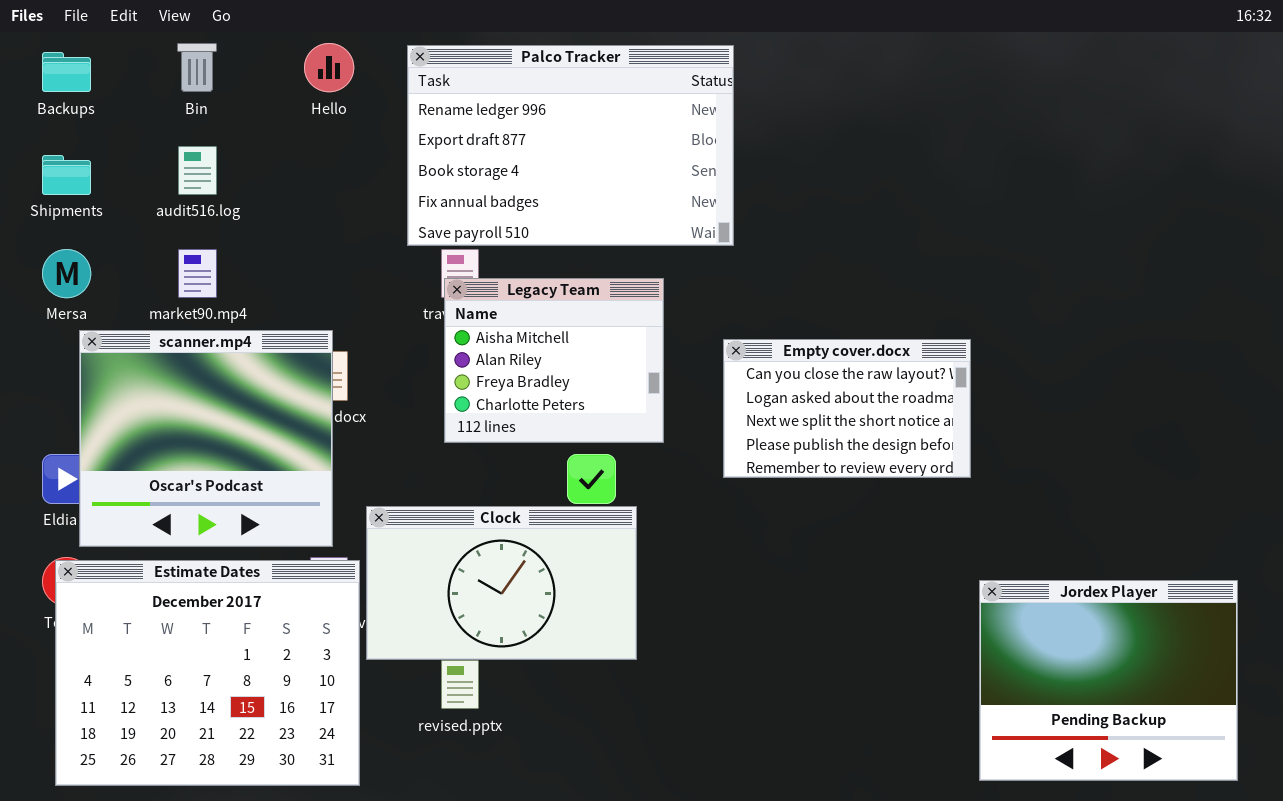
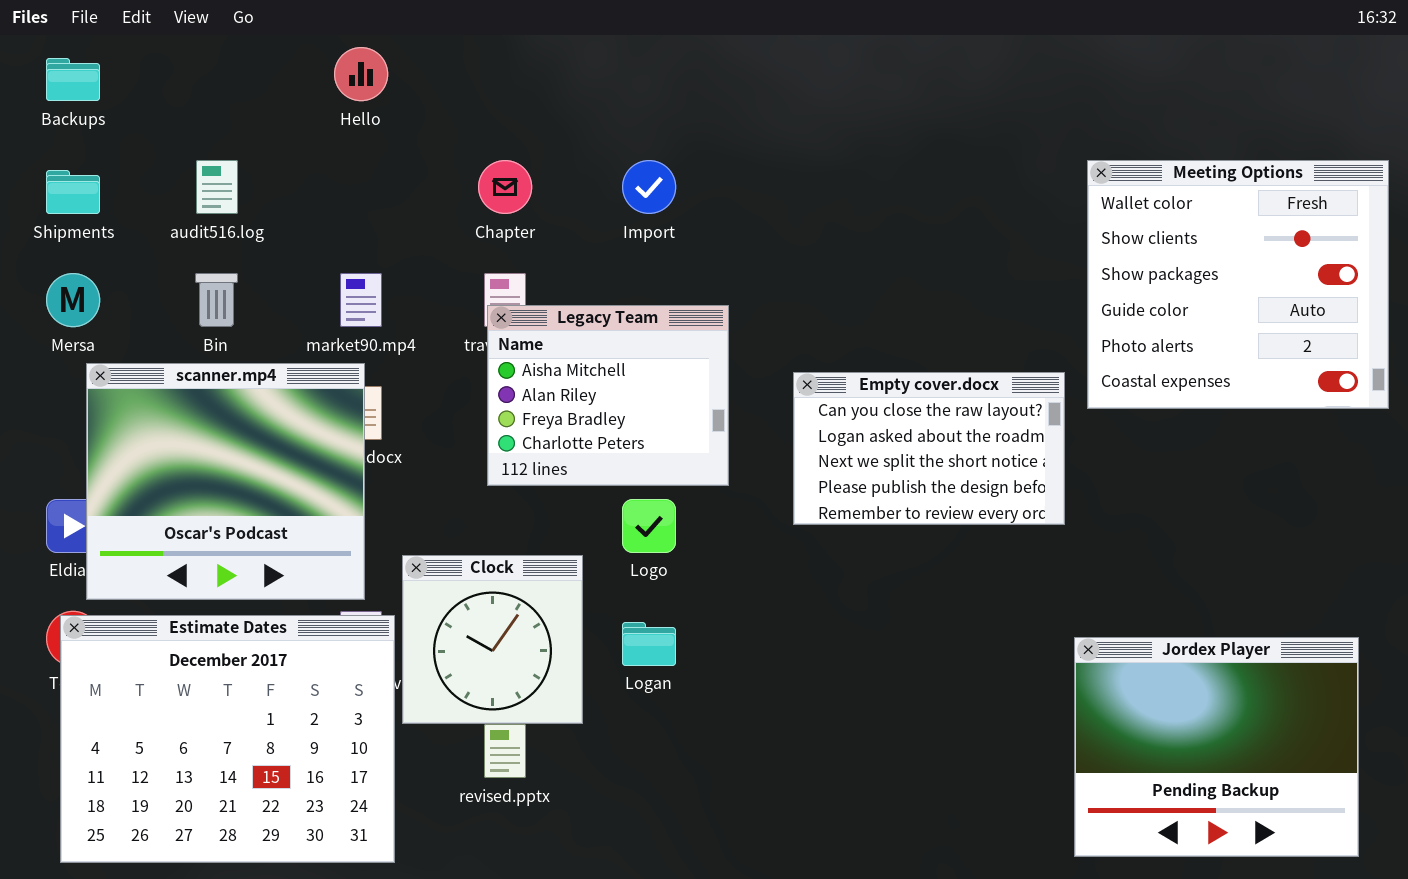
Bin: [177,43,217,92] -> [195,273,238,327], moved
Palco Tracker: [407,45,734,246] -> none, closed
Meeting Options: none -> [1087,160,1389,409], opened
market90.mp4: [178,249,217,298] -> [340,273,382,327], moved
Clock: [366,506,637,660] -> [402,555,583,724], resized

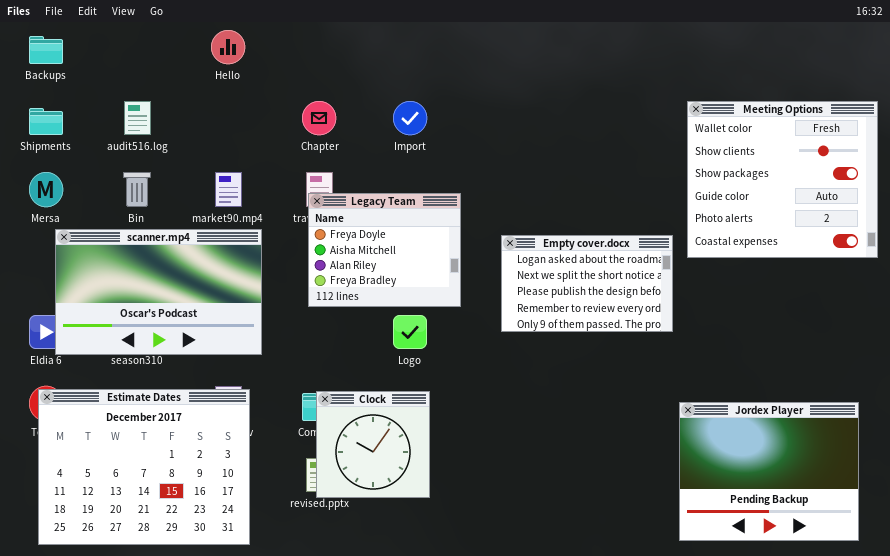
Legacy Team: [487,305,729,486] -> [308,193,461,307], scrolled up 1 row
scanner.mp4: [86,363,365,600] -> [55,229,262,355], resized
Empty cover.docx: [793,372,1065,525] -> [501,235,673,332], scrolled down 1 row
Clock: [402,555,583,724] -> [316,391,430,498], moved

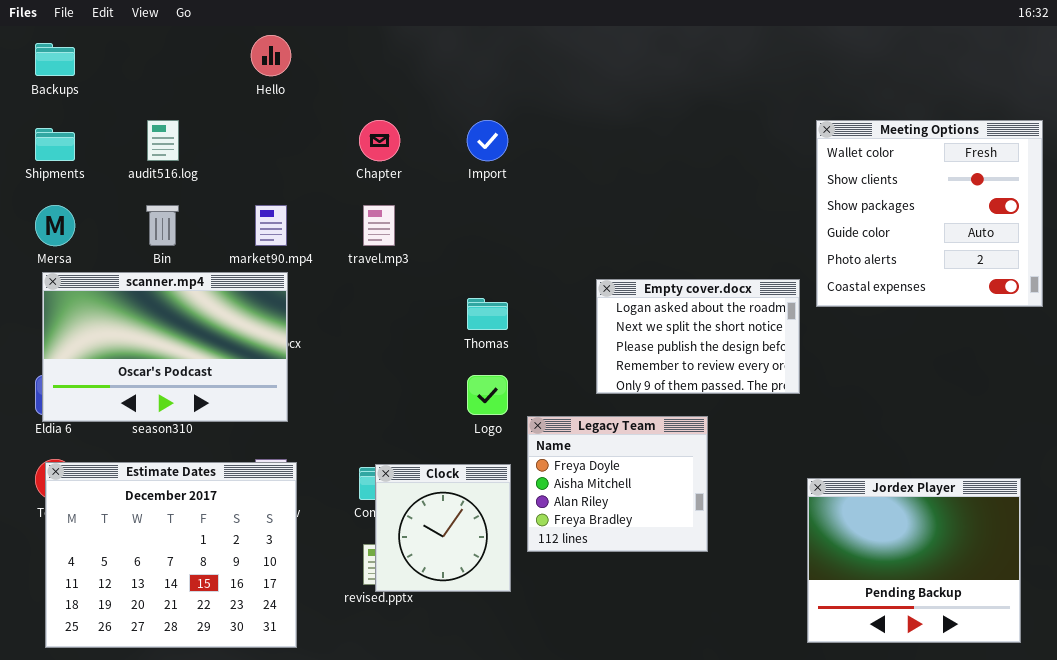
Legacy Team: [308,193,461,307] -> [527,416,708,552], moved
scanner.mp4: [55,229,262,355] -> [42,272,288,422], moved

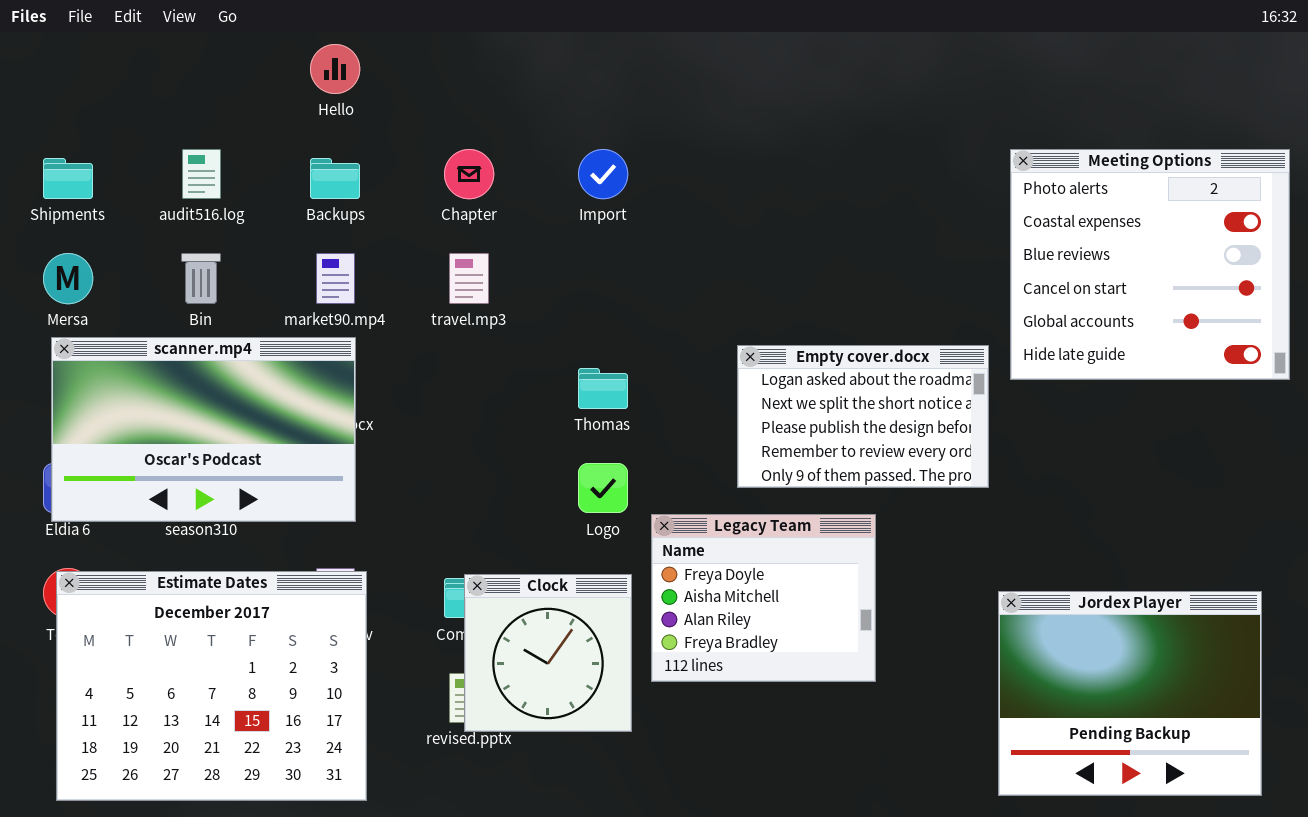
Backups: [35,43,75,76] -> [310,158,360,199], moved
Meeting Options: [816,120,1043,307] -> [1010,149,1290,380], scrolled down 4 rows

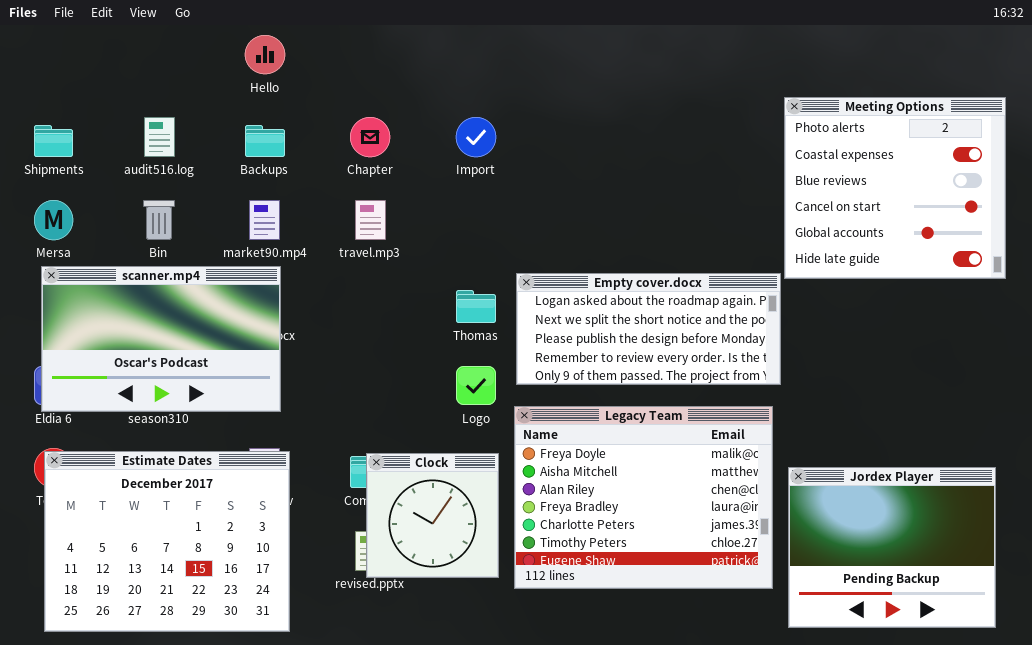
Meeting Options: [1010,149,1290,380] -> [784,97,1006,279], moved
Empty cover.docx: [737,345,989,488] -> [516,273,781,385], resized
Legacy Team: [651,514,876,682] -> [514,406,773,589], resized

